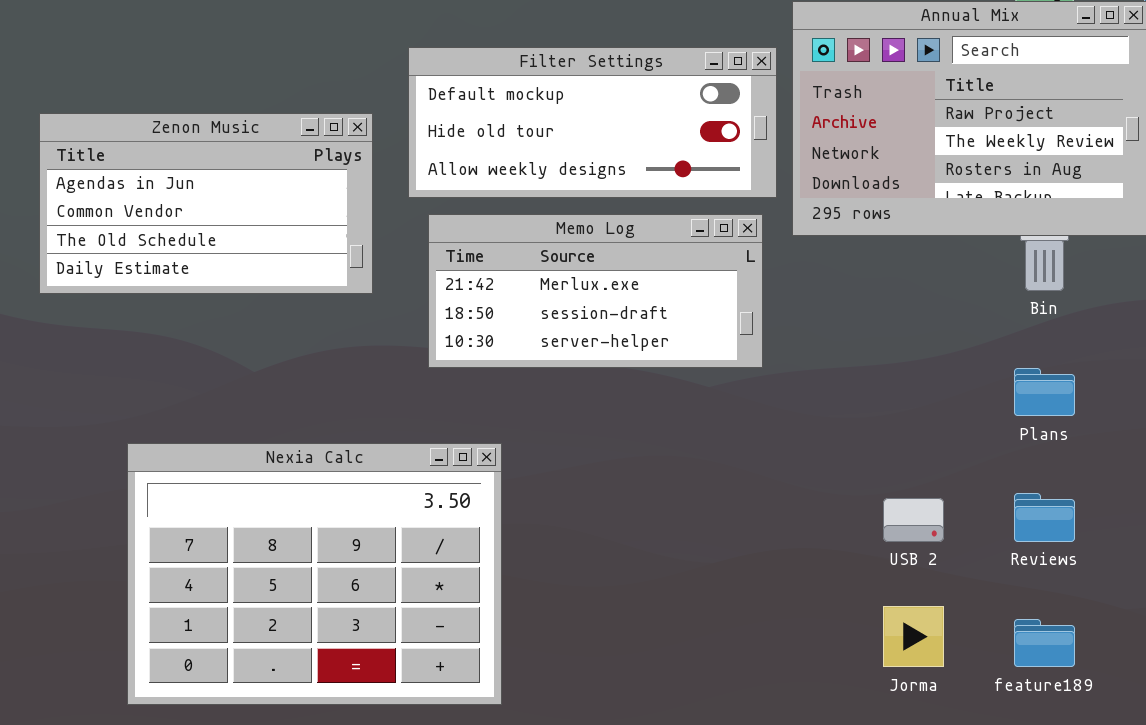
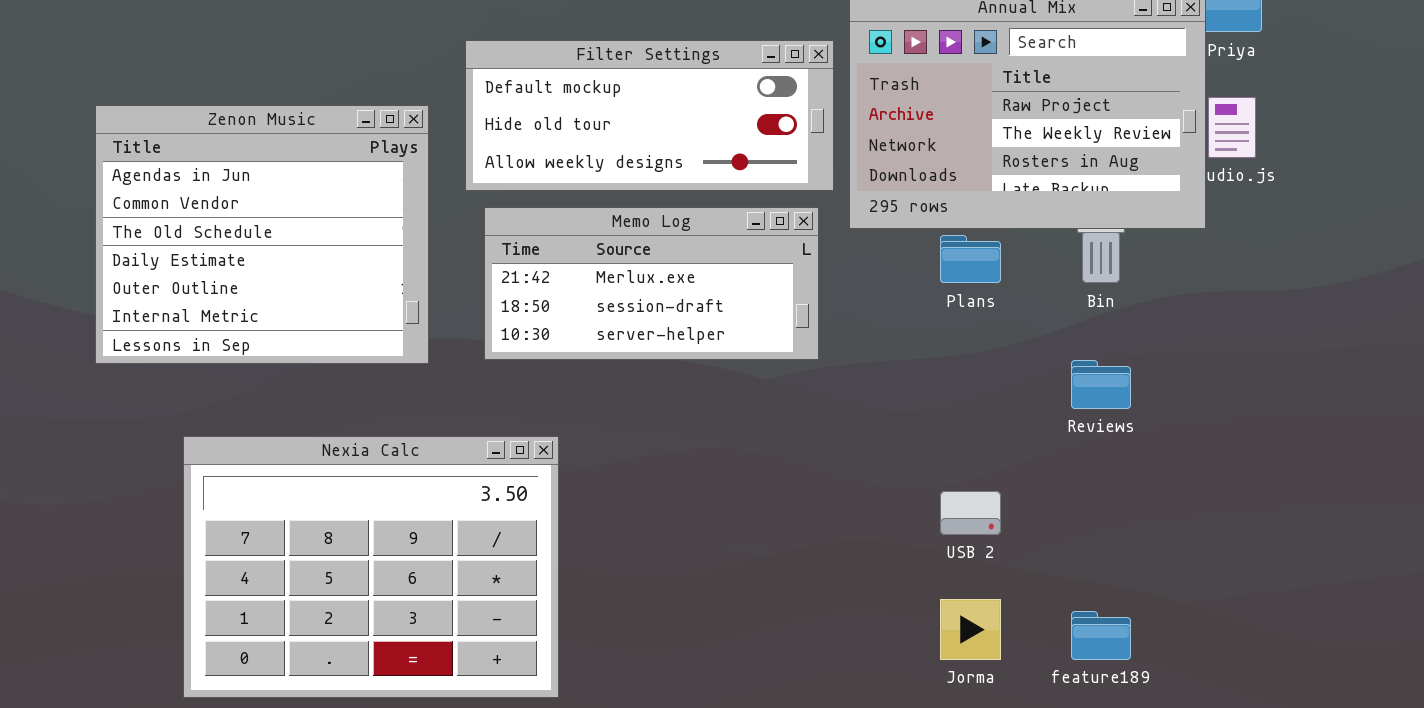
Zenon Music: [39,113,373,294] -> [95,105,429,364], resized
Plans: [1014,368,1075,416] -> [940,235,1001,283], moved
Reviews: [1014,493,1075,542] -> [1071,360,1131,409], moved

